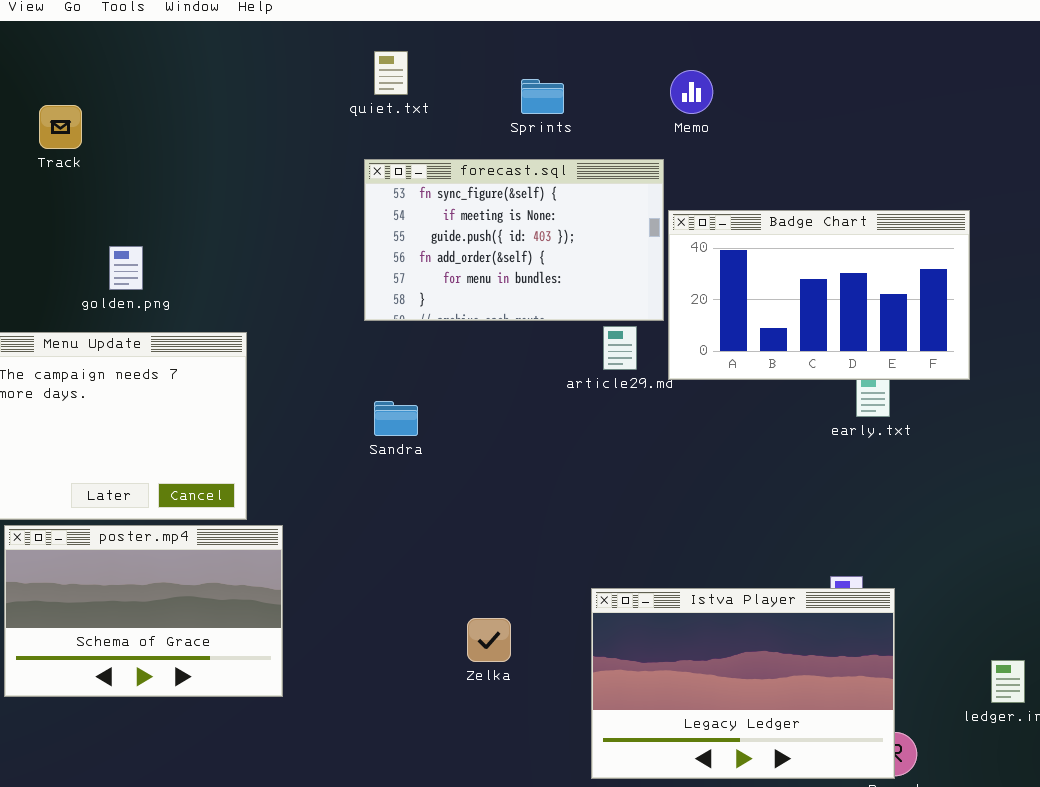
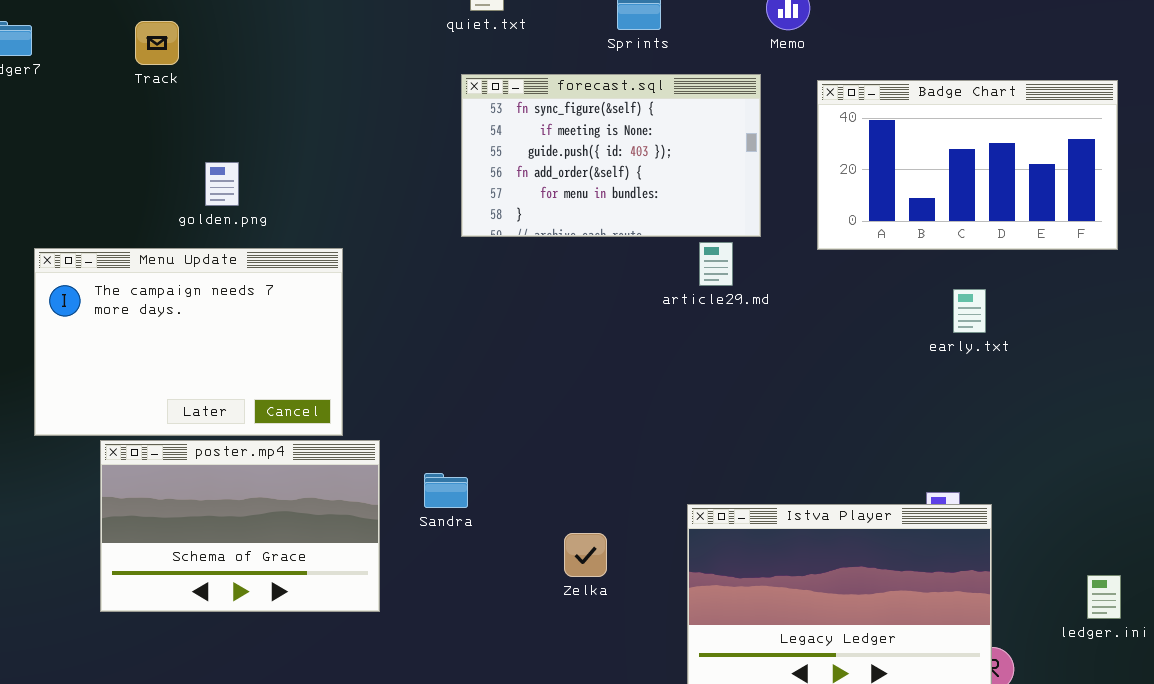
Badge Chart: [668,210,970,380] -> [817,80,1118,250], moved
Sandra: [374,401,418,436] -> [424,473,468,508], moved

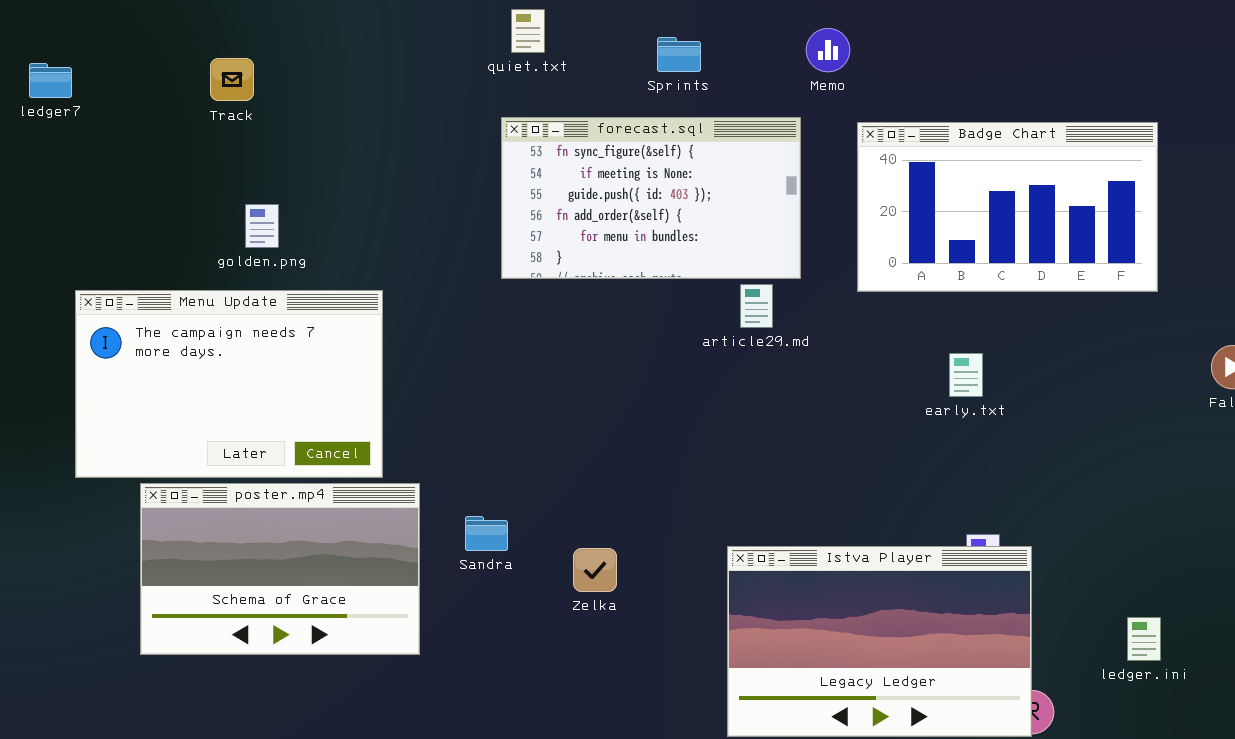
Track: [135,21,179,65] -> [210,58,254,101], moved
early.txt: [953,289,986,333] -> [949,353,983,397], moved
Zelka: [564,533,607,577] -> [573,548,617,592], moved

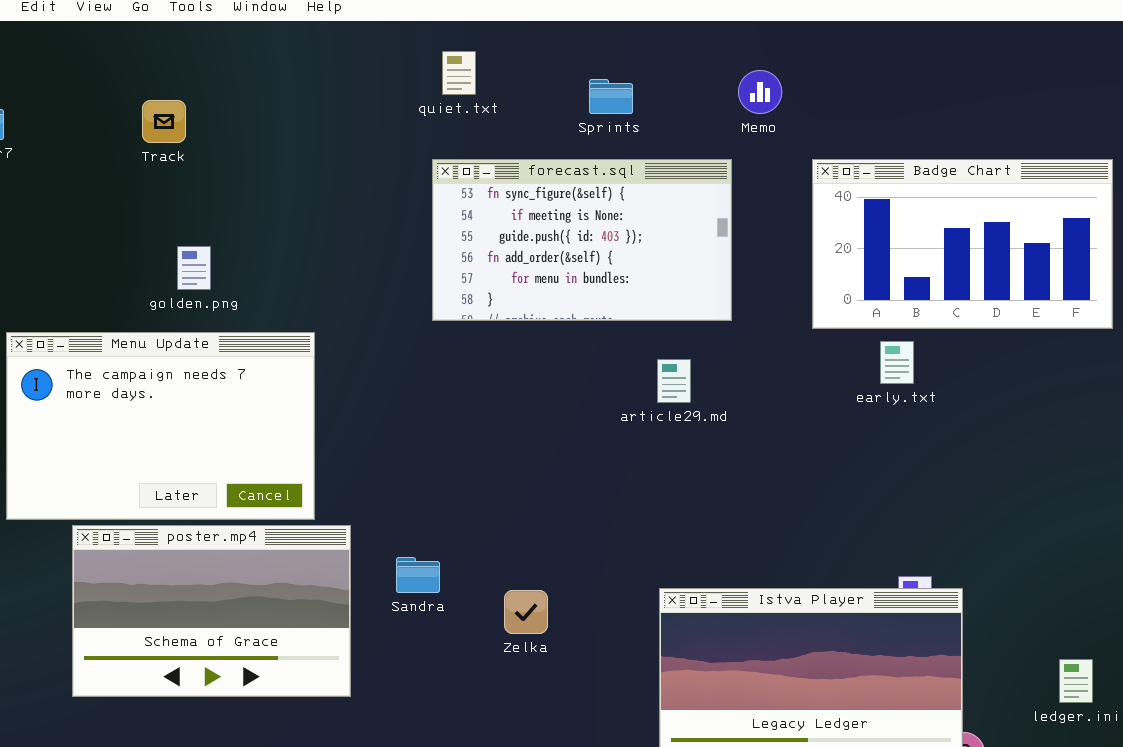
Badge Chart: [857,122,1158,292] -> [812,159,1113,329], moved
article29.md: [740,284,773,328] -> [657,359,691,403], moved
early.txt: [949,353,983,397] -> [880,341,914,384], moved

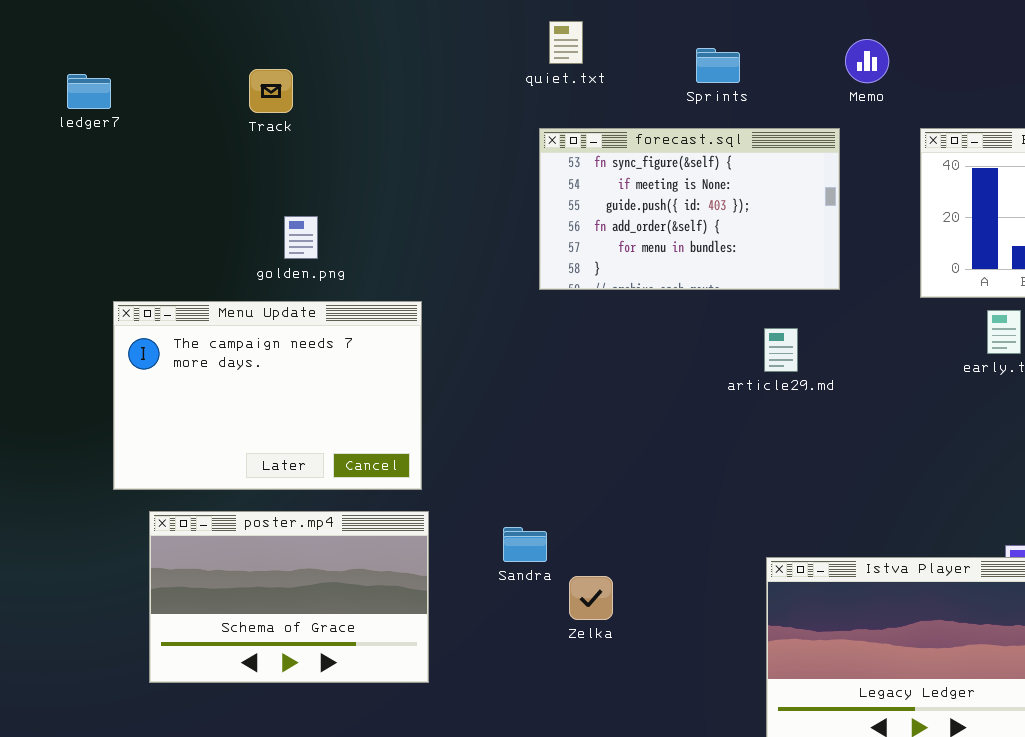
poster.mp4: [72,525,351,697] -> [149,511,429,683], moved
Zelka: [504,590,548,634] -> [569,576,613,620], moved

